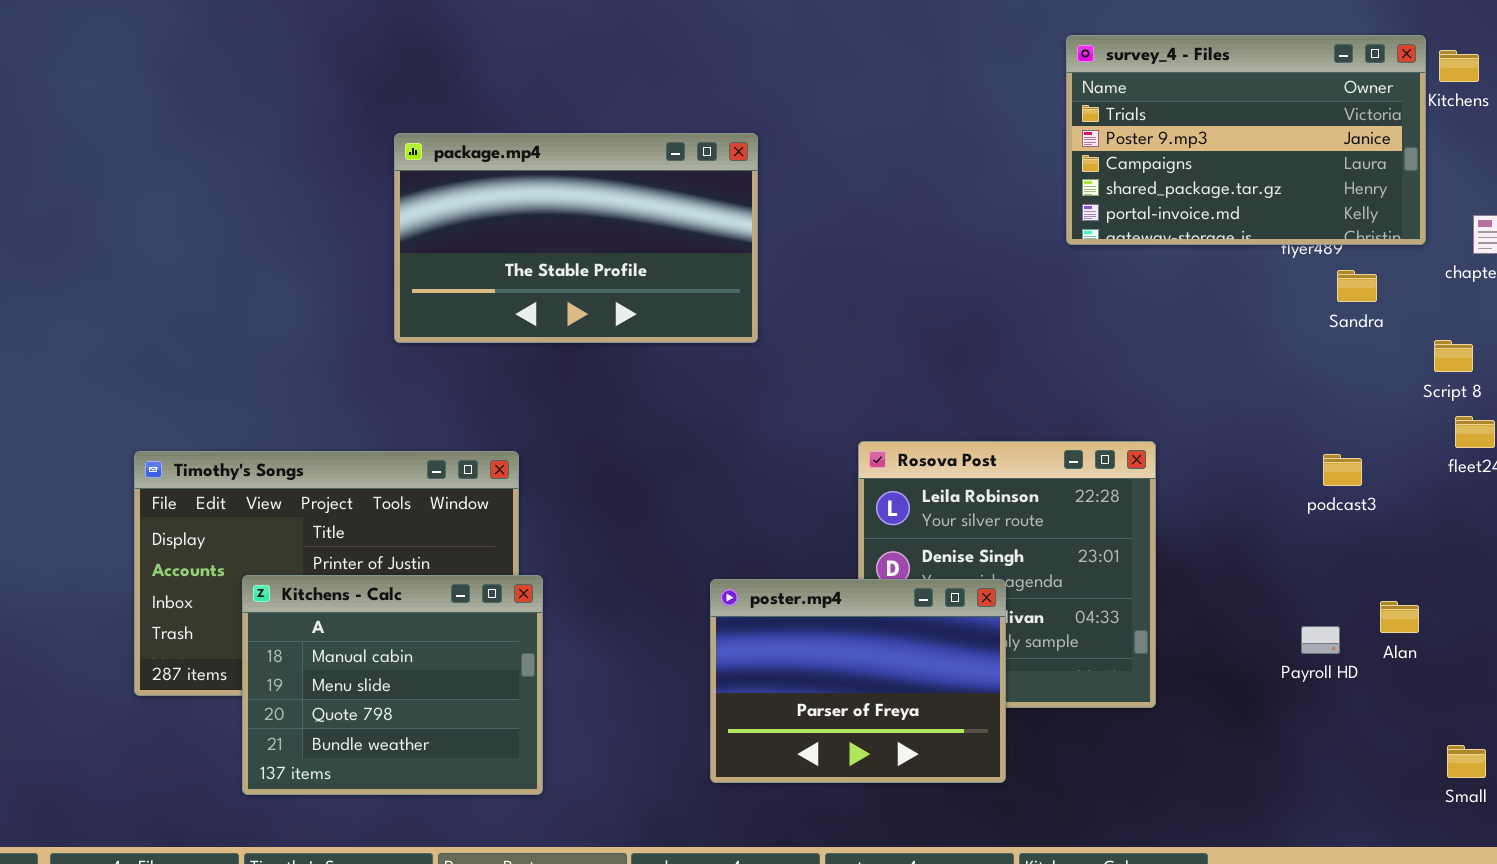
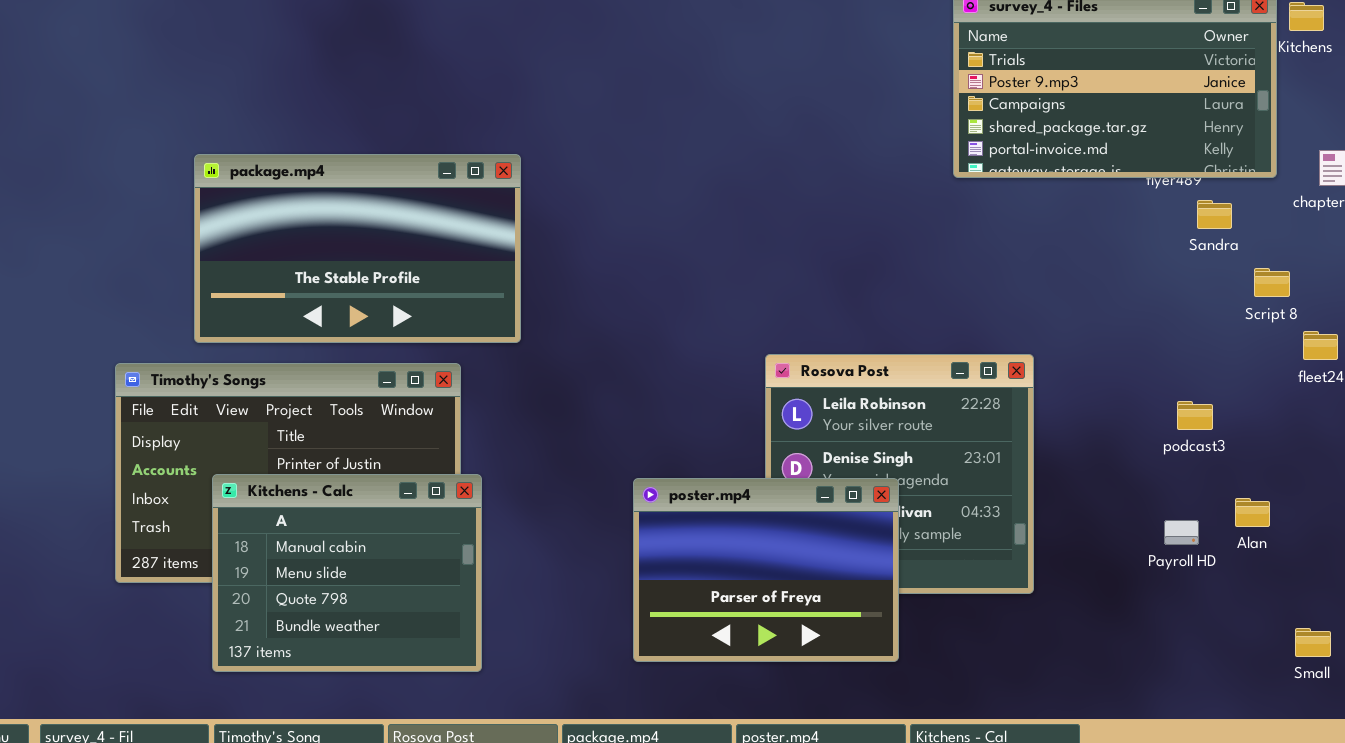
package.mp4: [394,133,758,343] -> [194,154,521,343], moved
Script 8: [1434,340,1473,372] -> [1254,268,1290,297], moved
podcast3: [1323,454,1362,486] -> [1177,401,1213,430], moved

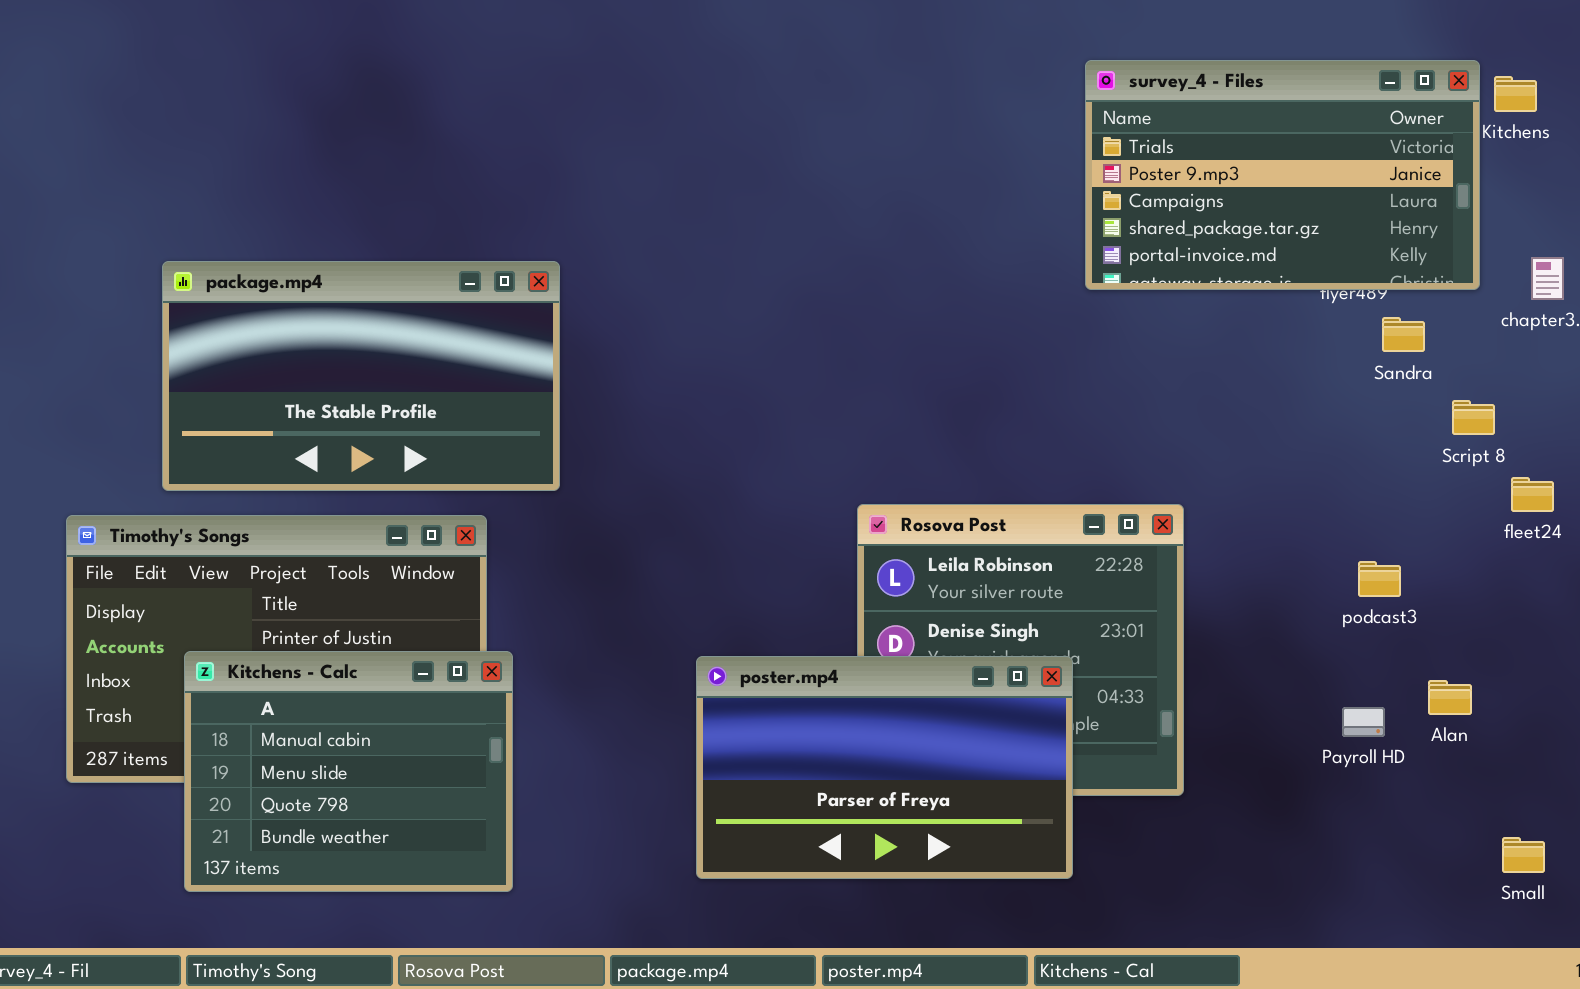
poster.mp4: [633,478,899,662] -> [696,656,1073,879], resized

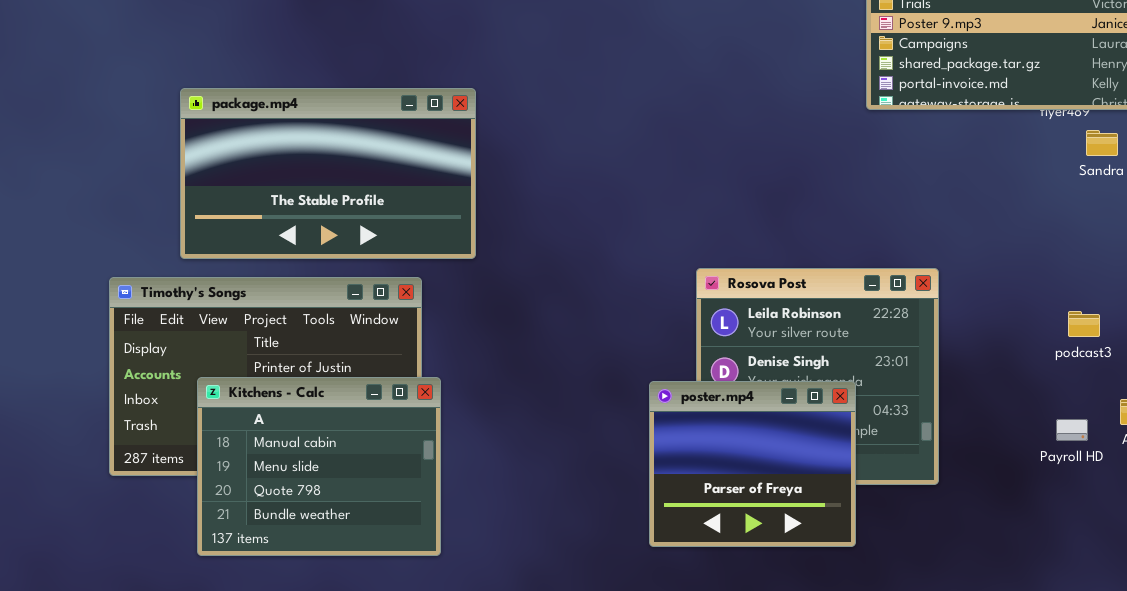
poster.mp4: [696,656,1073,879] -> [649,381,856,547], resized

